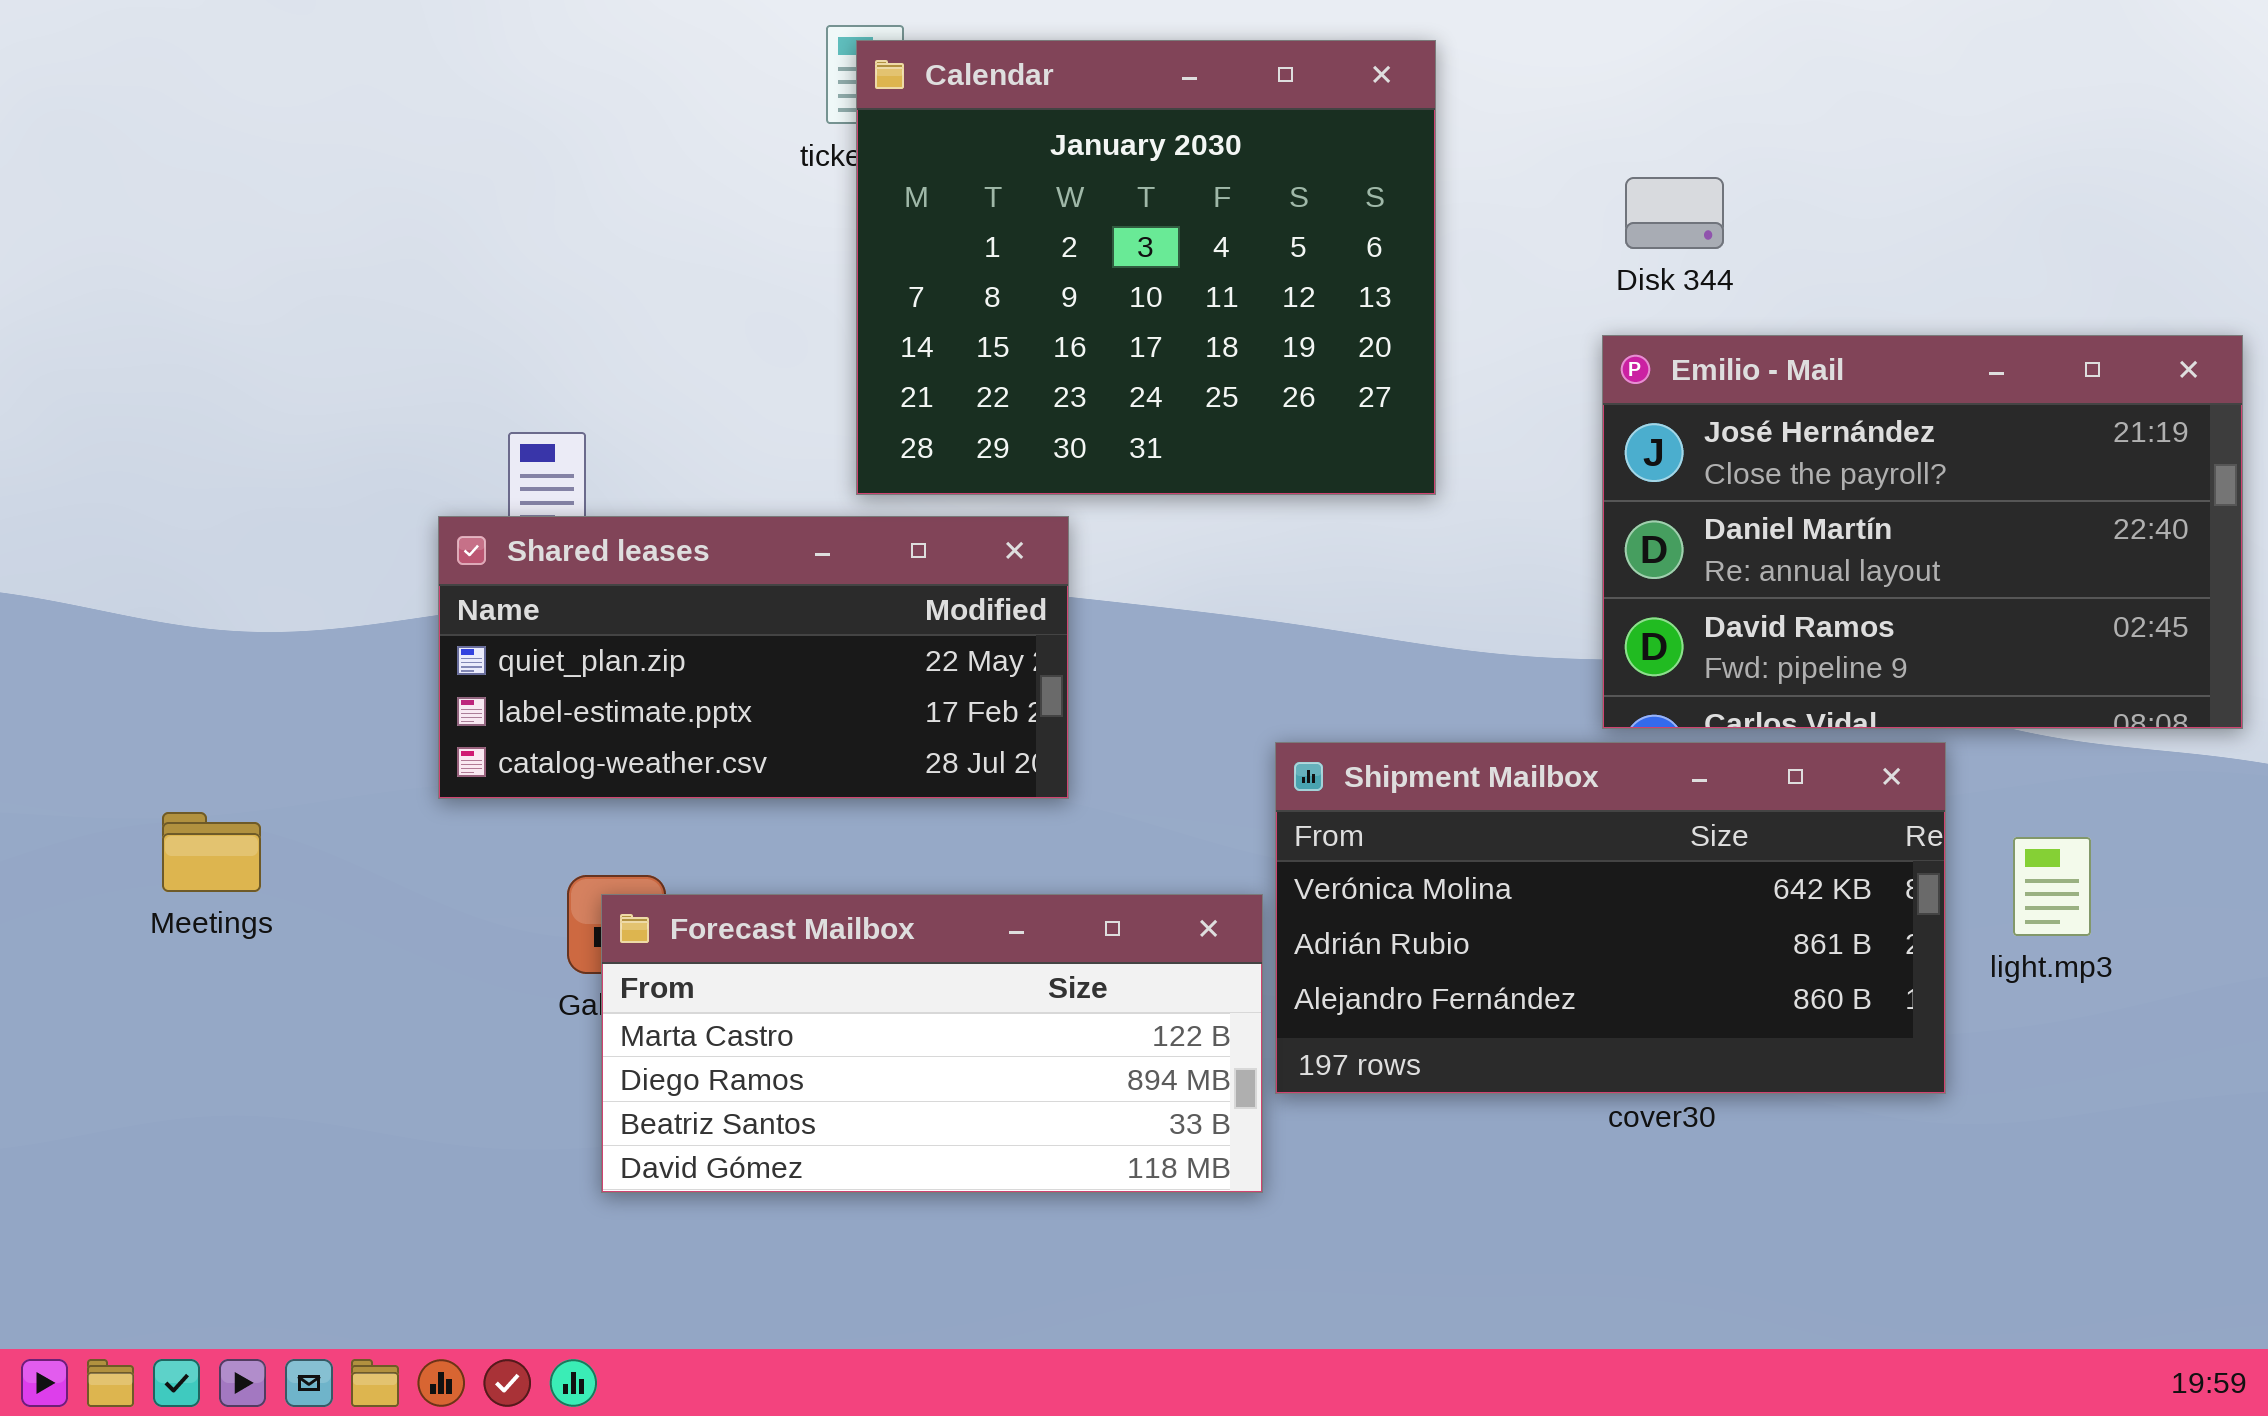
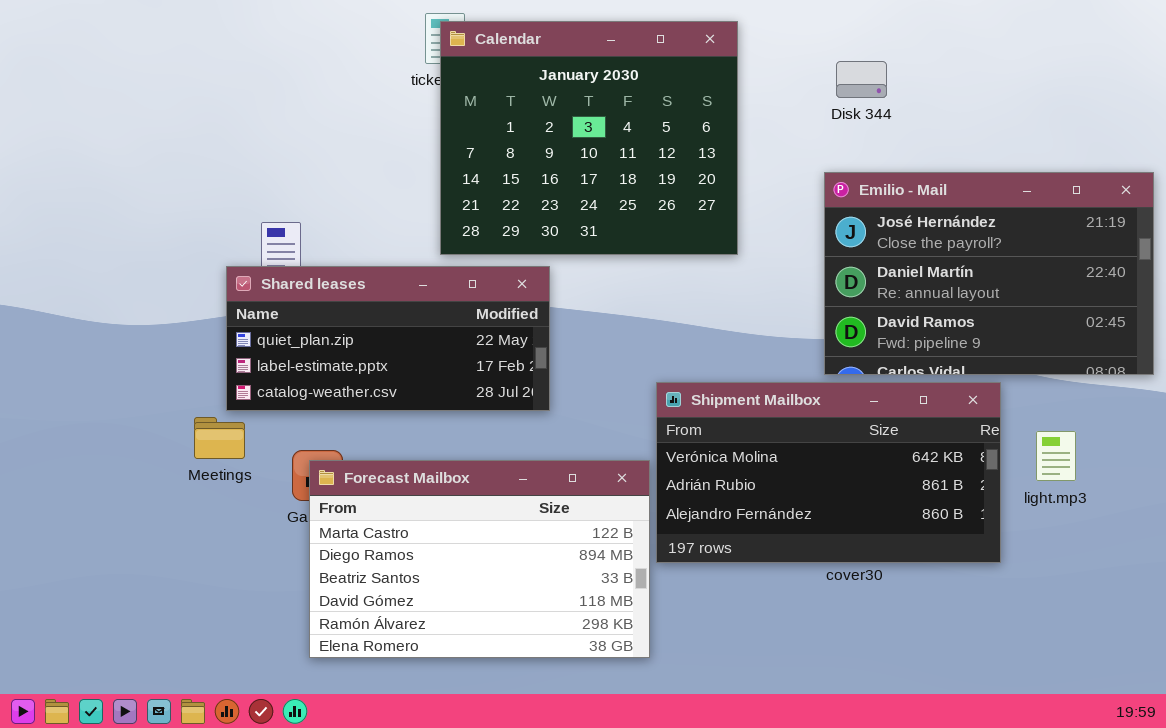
Disk 344: [1625,177,1724,249] -> [836,61,887,98], moved
Meetings: [162,812,261,892] -> [194,417,245,459], moved
Forecast Mailbox: [601,894,1263,1193] -> [309,460,650,658], resized

